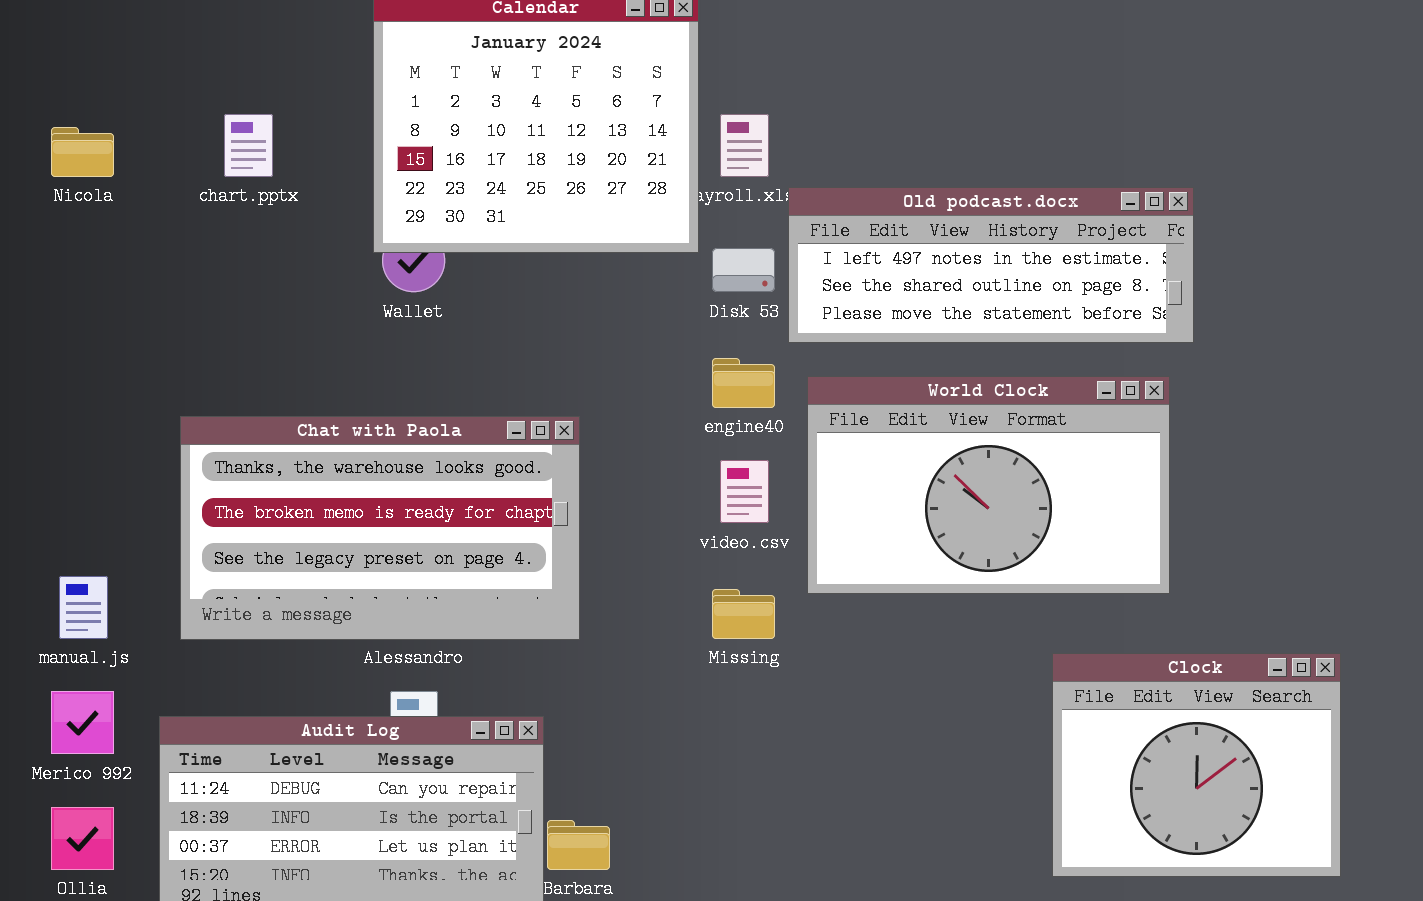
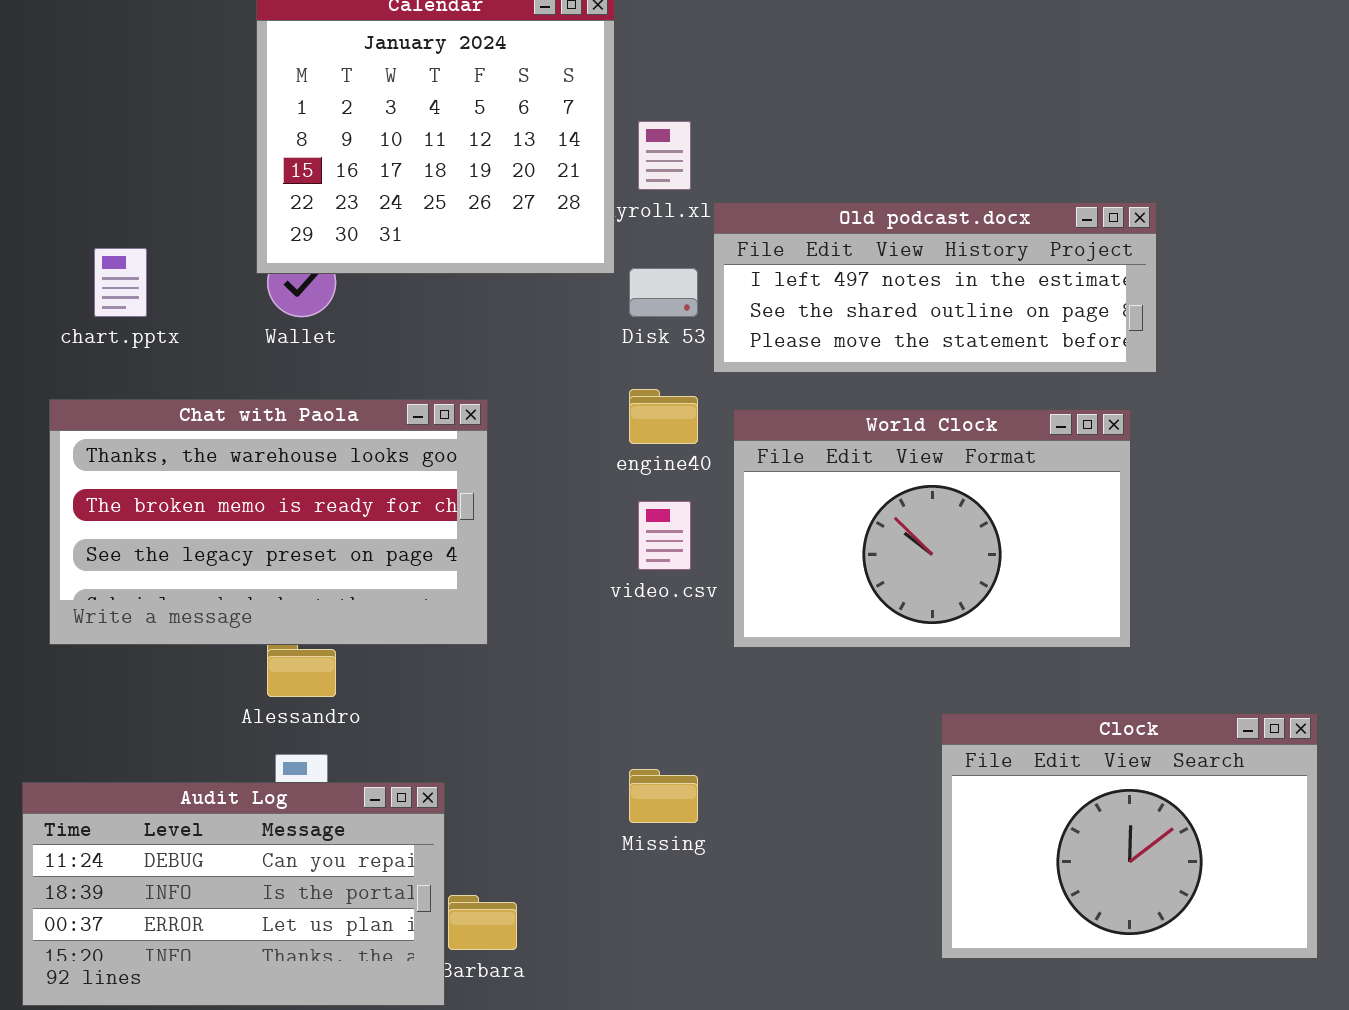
chart.pptx: [224,114,273,177] -> [94,248,147,317], moved
Chat with Paola: [180,416,580,640] -> [49,399,488,645], moved
Missing: [712,589,775,639] -> [629,769,698,823], moved
Clock: [1052,653,1341,877] -> [941,713,1318,959], resized

